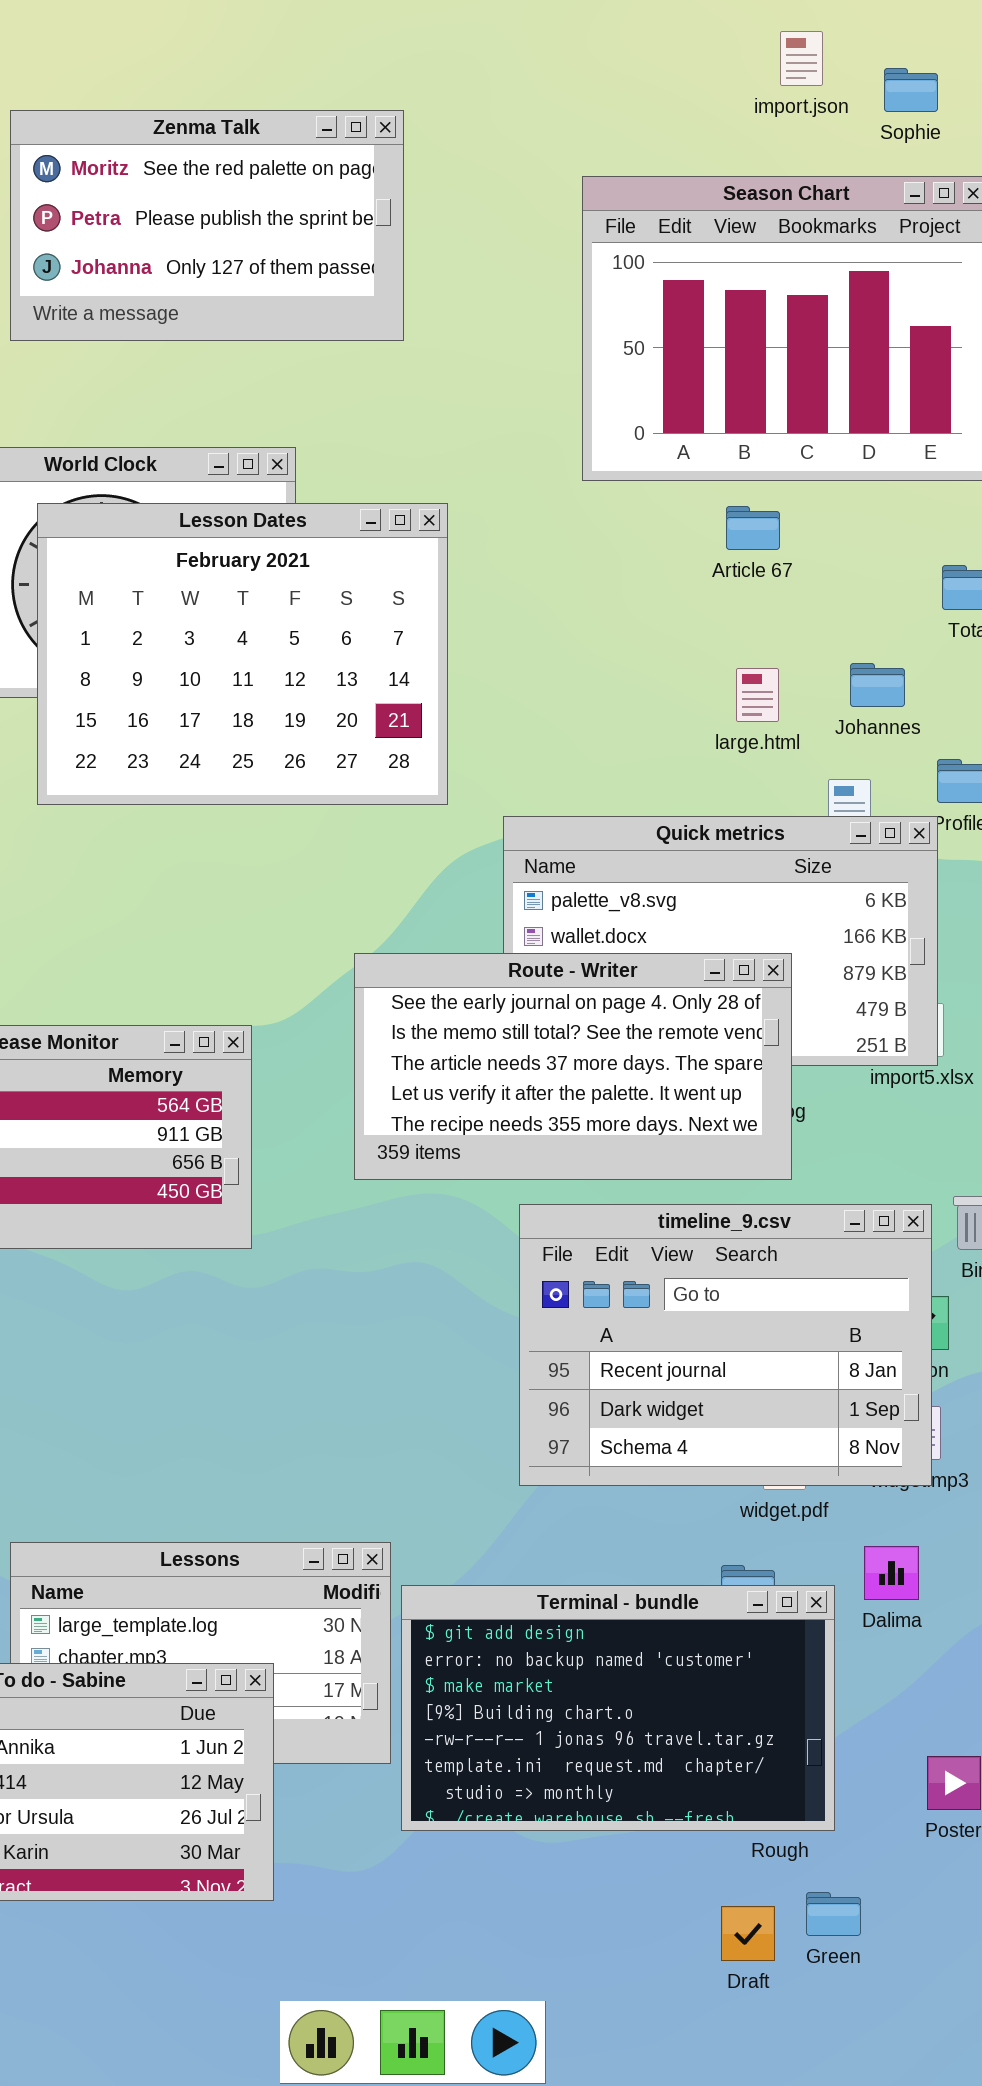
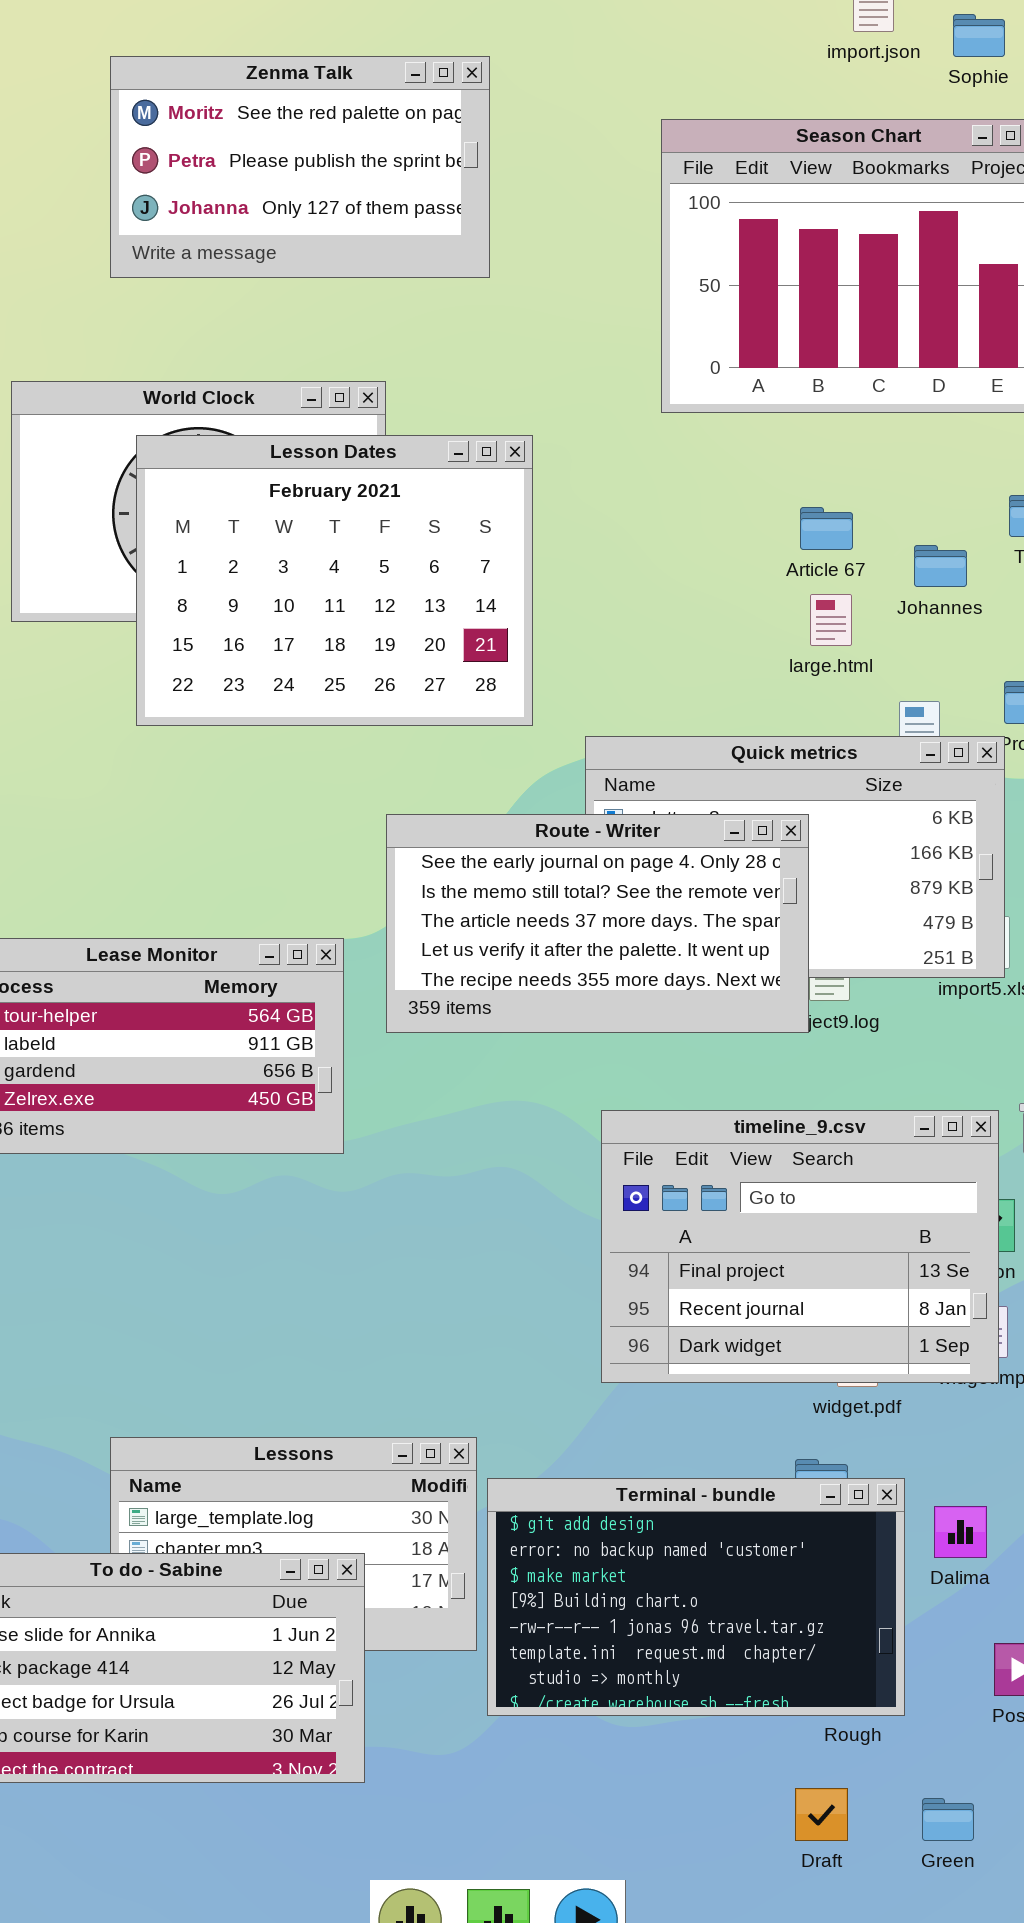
Article 67: [726,506,780,550] -> [800,507,853,550], moved
Johannes: [850,663,905,707] -> [914,545,967,587], moved
Route - Writer: [354,953,792,1180] -> [386,814,809,1033], moved
timeline_9.csv: [519,1204,932,1486] -> [601,1110,999,1383], scrolled up 1 row
Dalima: [864,1546,919,1600] -> [934,1506,987,1558], moved
Green: [806,1892,861,1936] -> [922,1798,974,1841], moved

